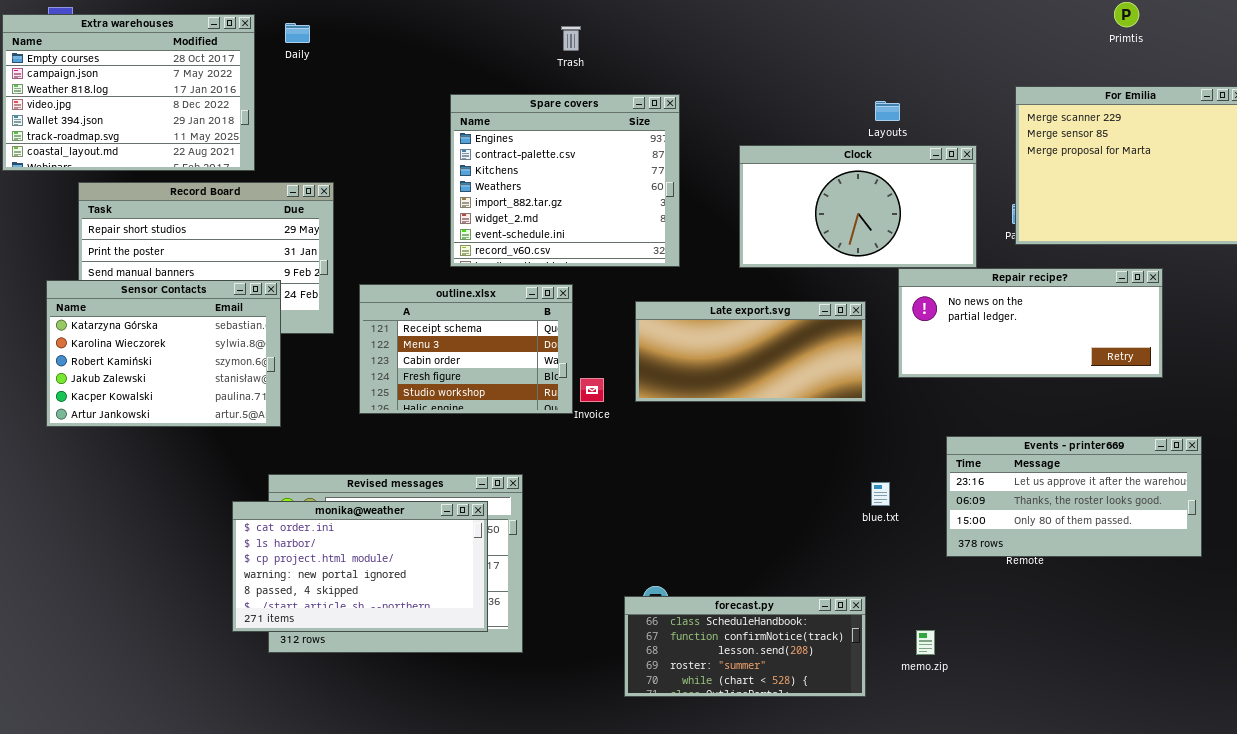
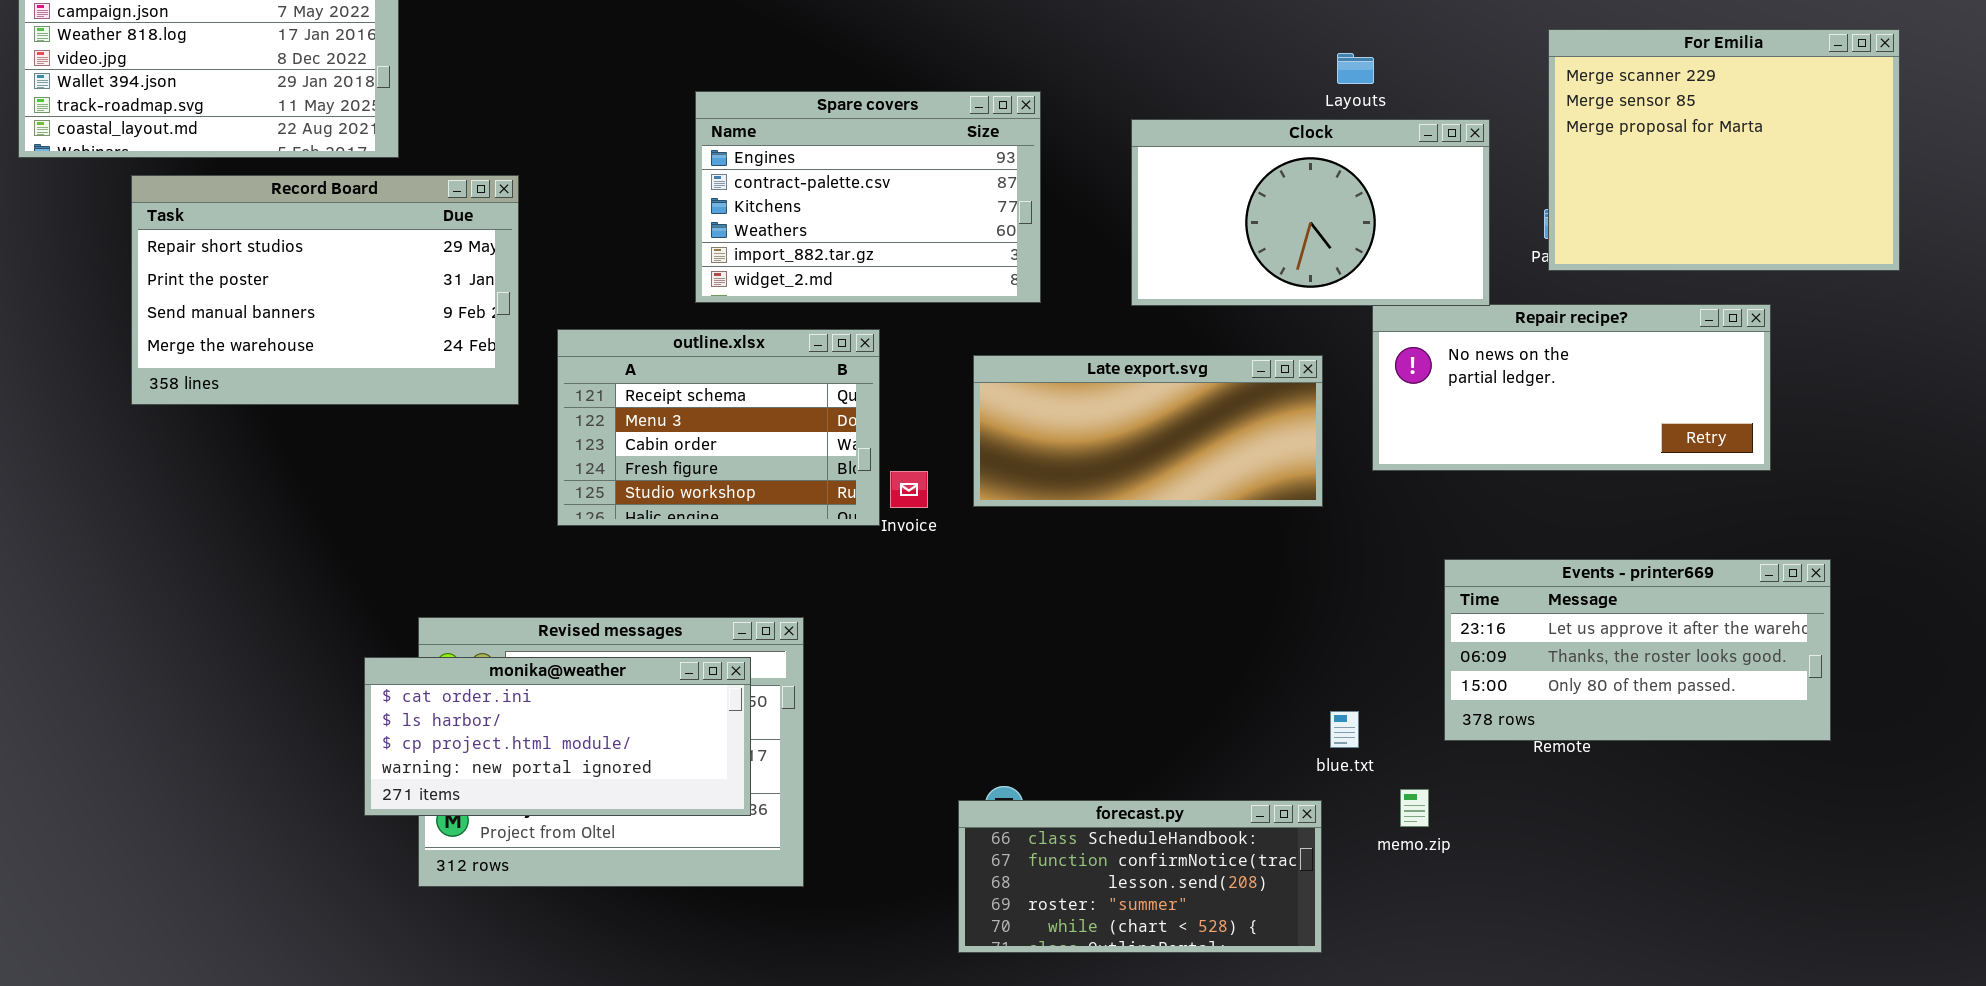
Spare covers: [450,94,680,267] -> [695,91,1041,303], resized
Sensor Contacts: [46,280,281,427] -> none, closed
blue.txt: [871,482,890,506] -> [1330,711,1359,748], moved
monika@weather: [232,501,488,632] -> [364,657,751,816], resized
memo.zip: [916,630,935,655] -> [1400,789,1429,827], moved

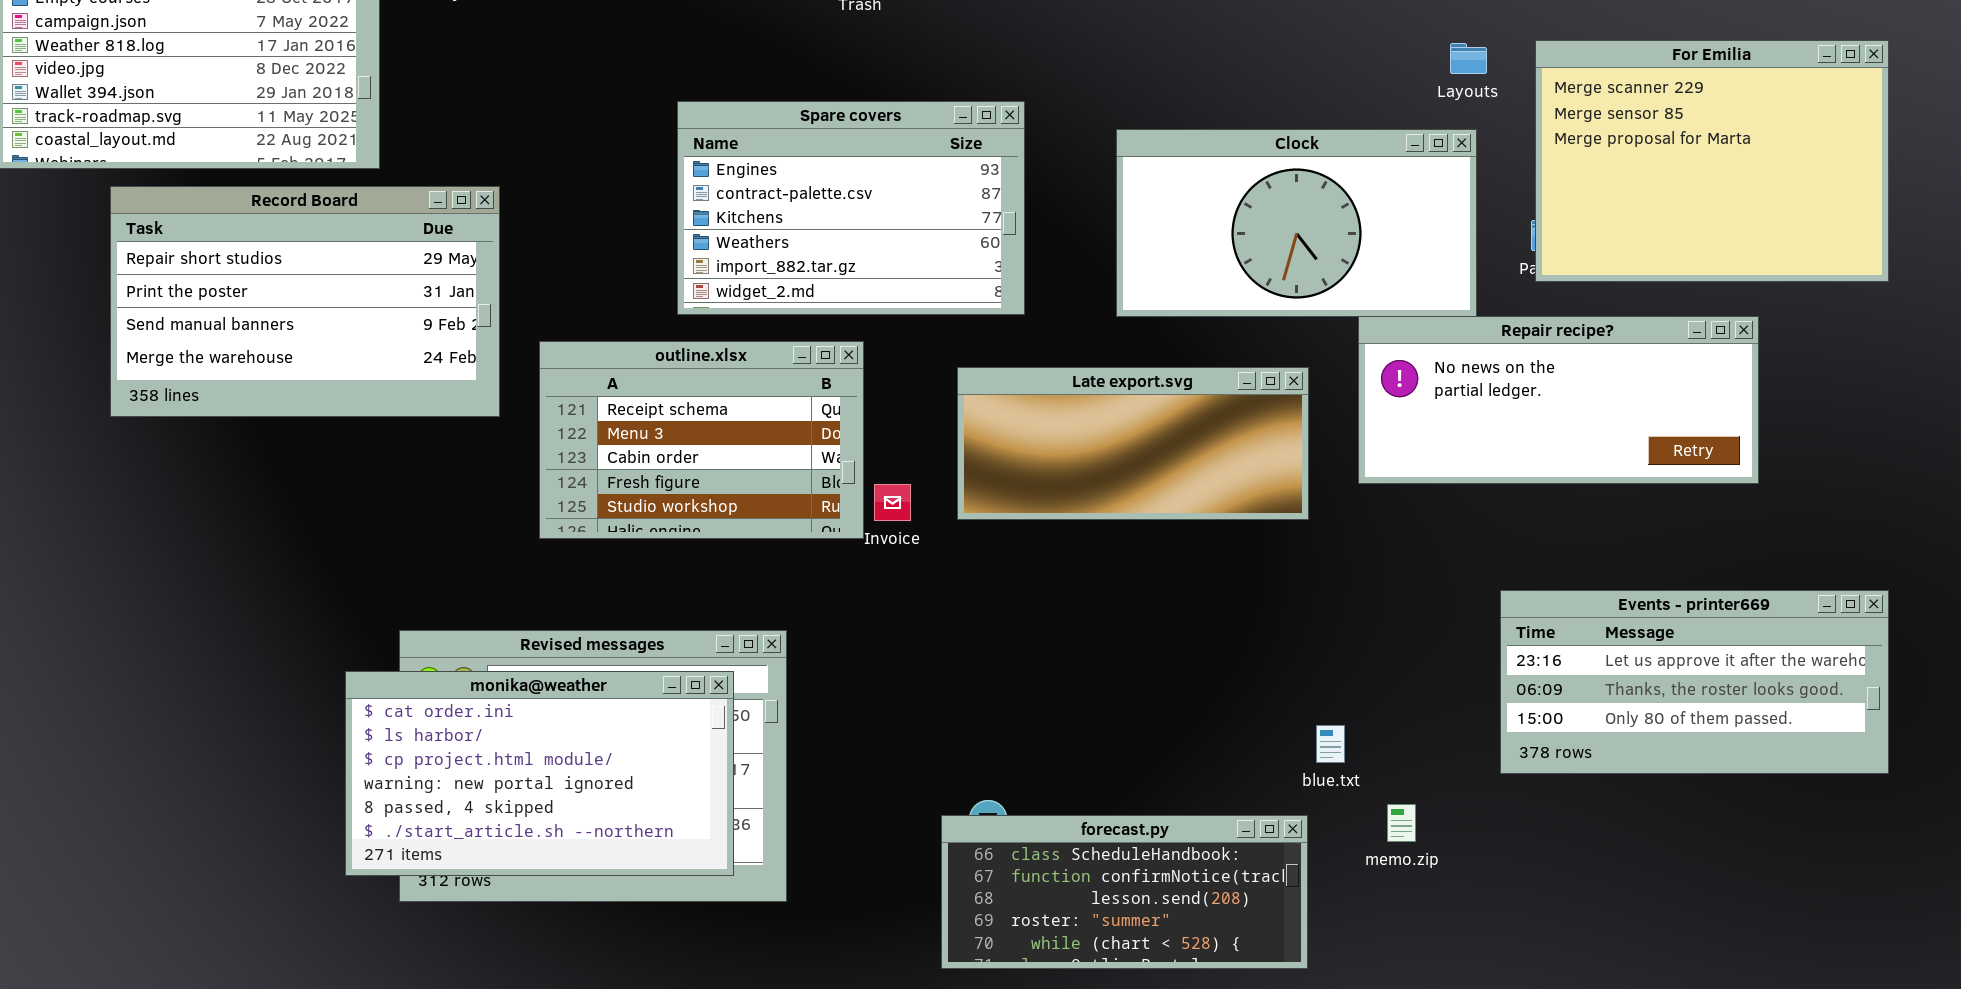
Layouts: [1337,53,1374,84] -> [1450,43,1487,74], moved
Events - printer669: [1444,559,1831,741] -> [1500,590,1889,774], moved
monika@weather: [364,657,751,816] -> [345,671,734,876], resized

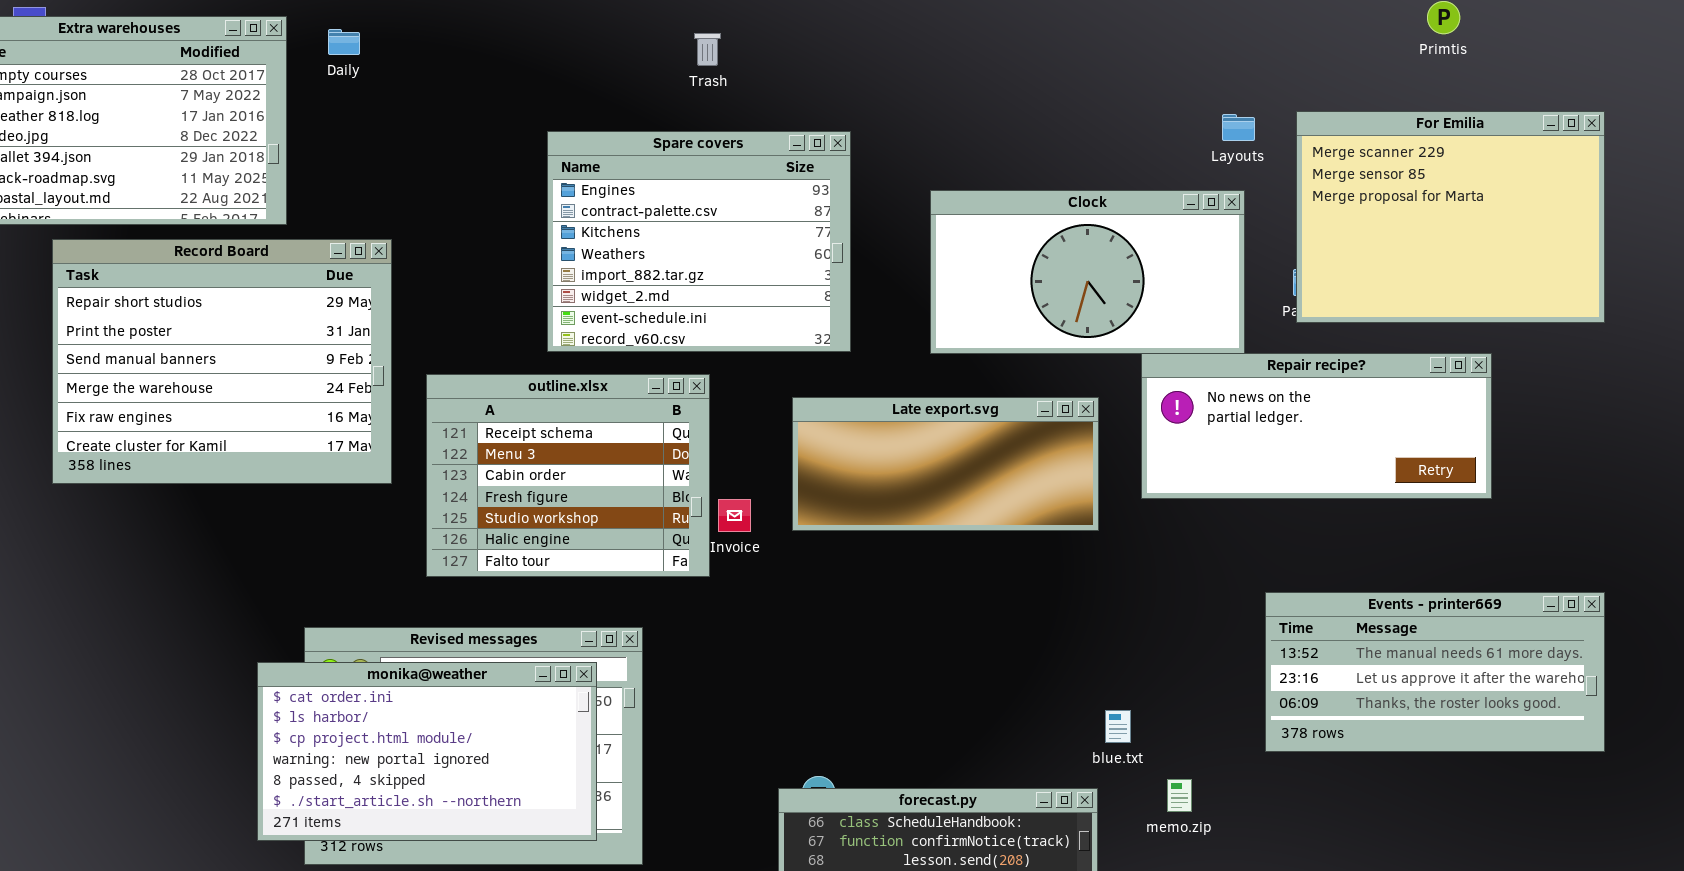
Spare covers: [677,101,1025,315] -> [547,131,851,352], resized
Record Board: [110,186,500,417] -> [52,239,392,484], resized
outline.xlsx: [539,341,864,539] -> [426,374,710,577], resized
Events - printer669: [1500,590,1889,774] -> [1265,592,1605,752], scrolled up 1 row

